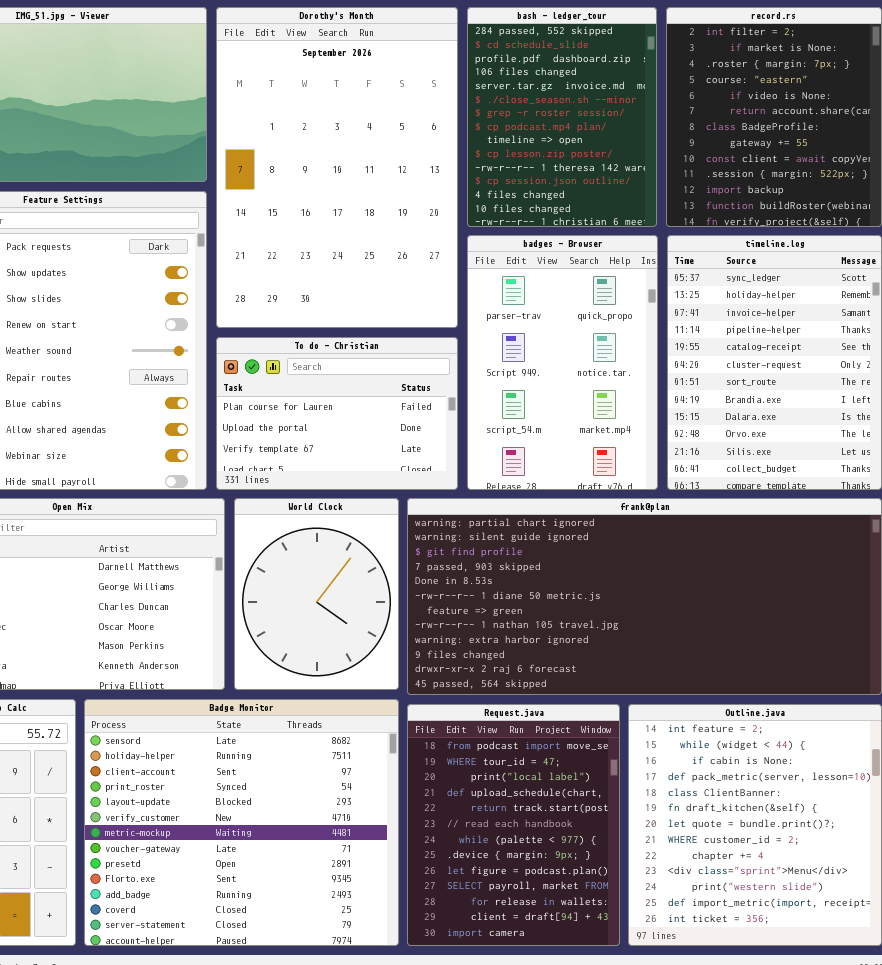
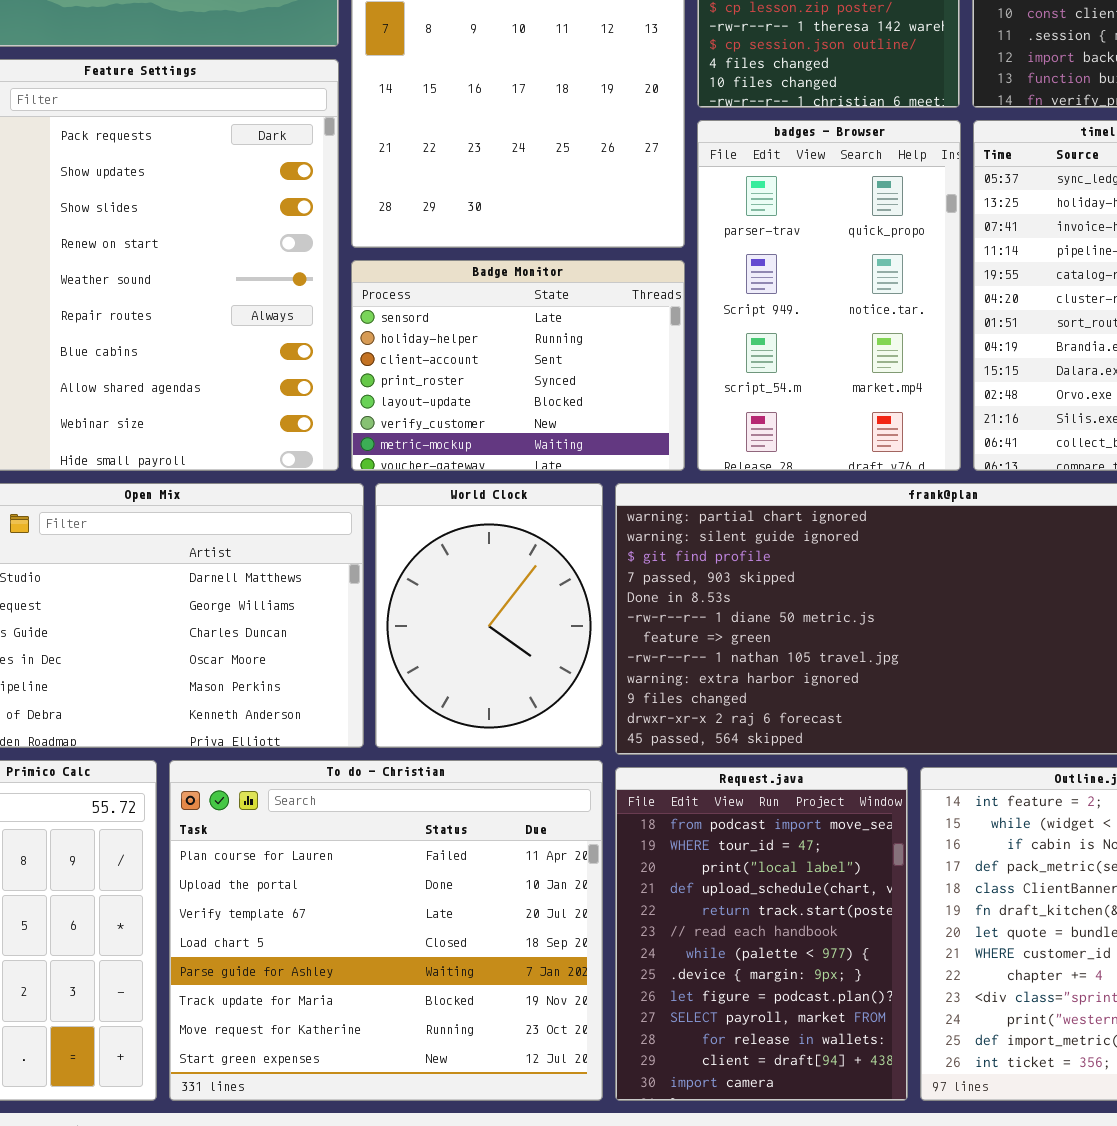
To do - Christian: [216,337,458,490] -> [169,760,603,1101], moved, resized
Badge Monitor: [84,699,399,946] -> [351,260,685,471], moved, resized

